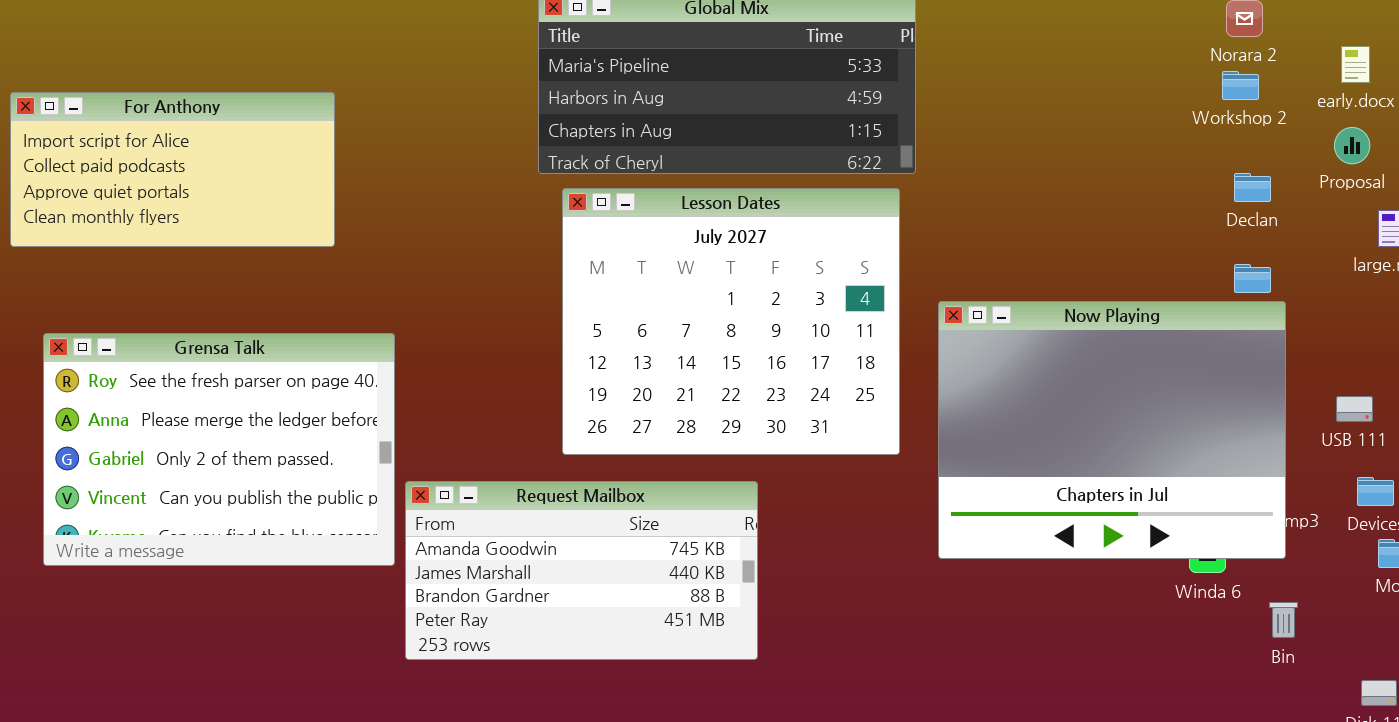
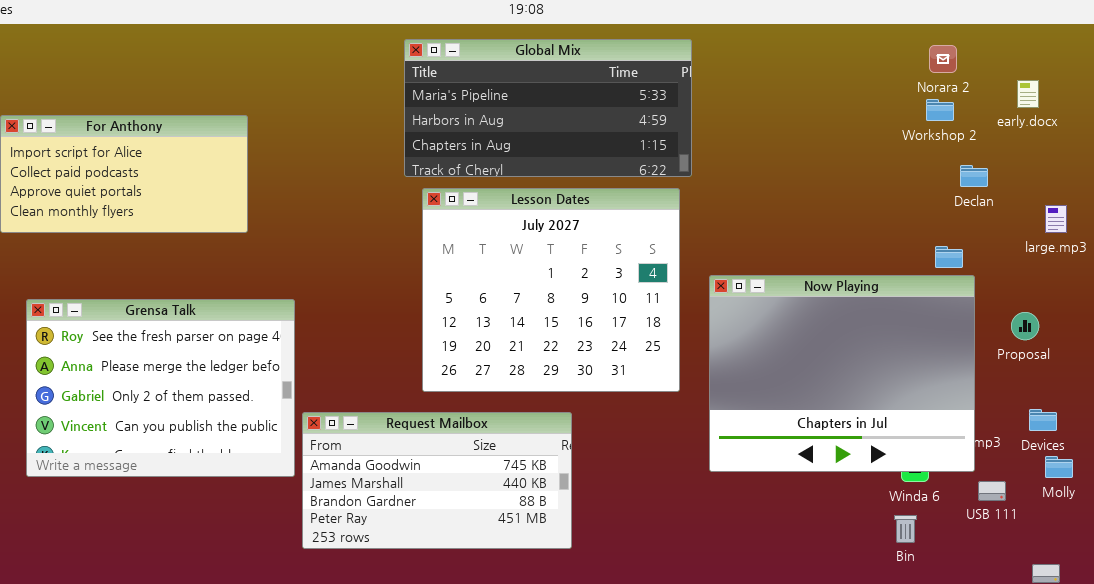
Proposal: [1334,127,1370,164] -> [1011,312,1039,340], moved
Declan: [1234,173,1271,202] -> [960,165,988,187], moved
USB 111: [1336,396,1373,422] -> [978,481,1006,501], moved
Bin: [1269,602,1298,638] -> [894,515,917,543], moved

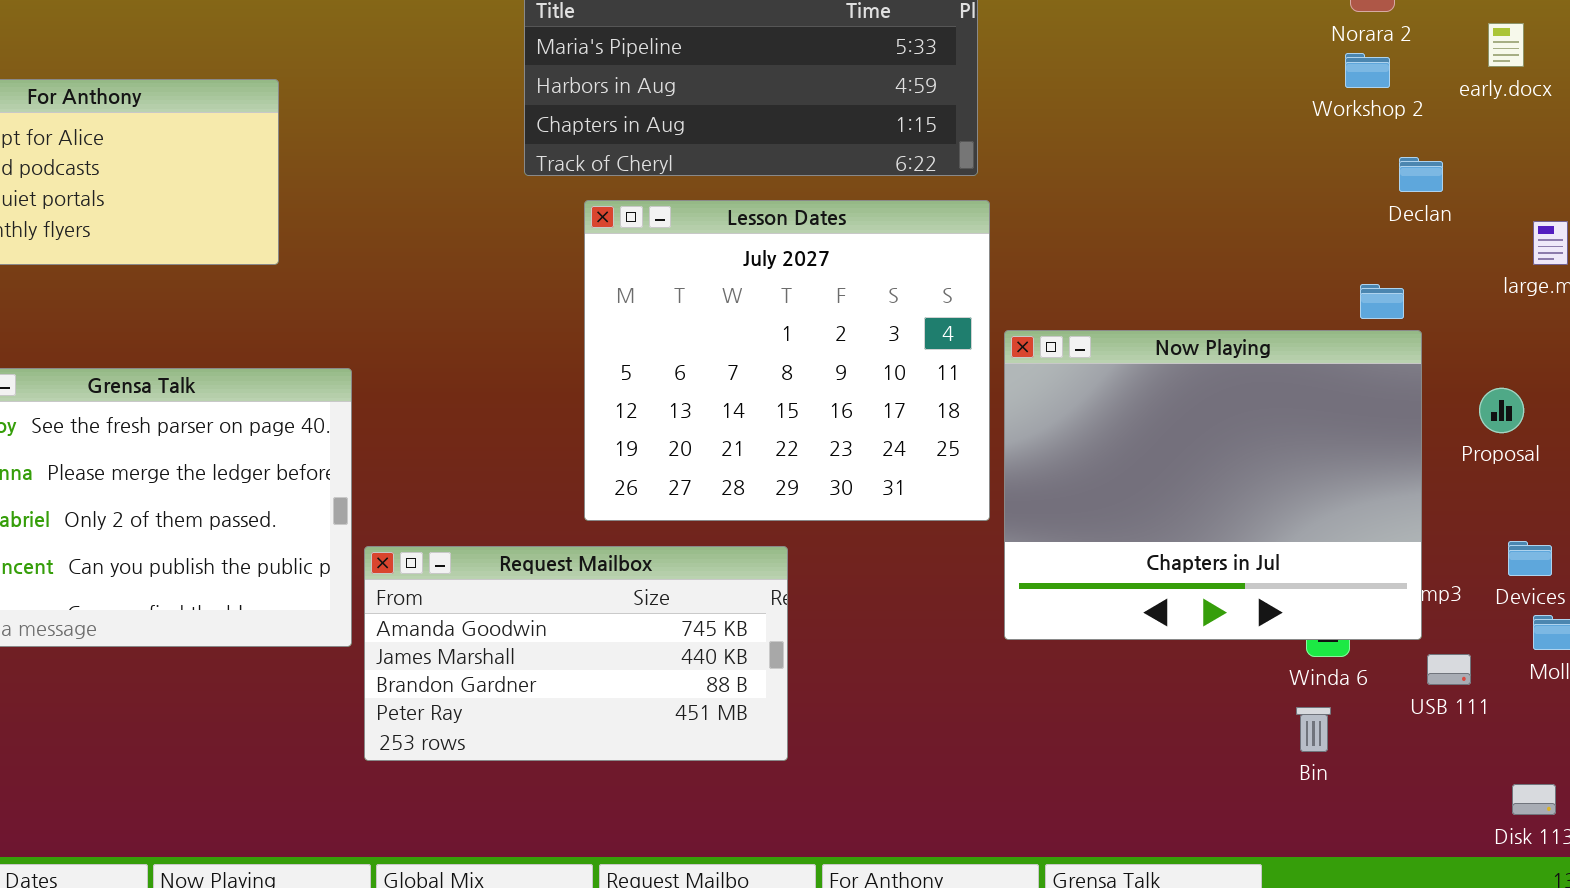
Lesson Dates: [422,188,680,392] -> [584,200,990,521], moved

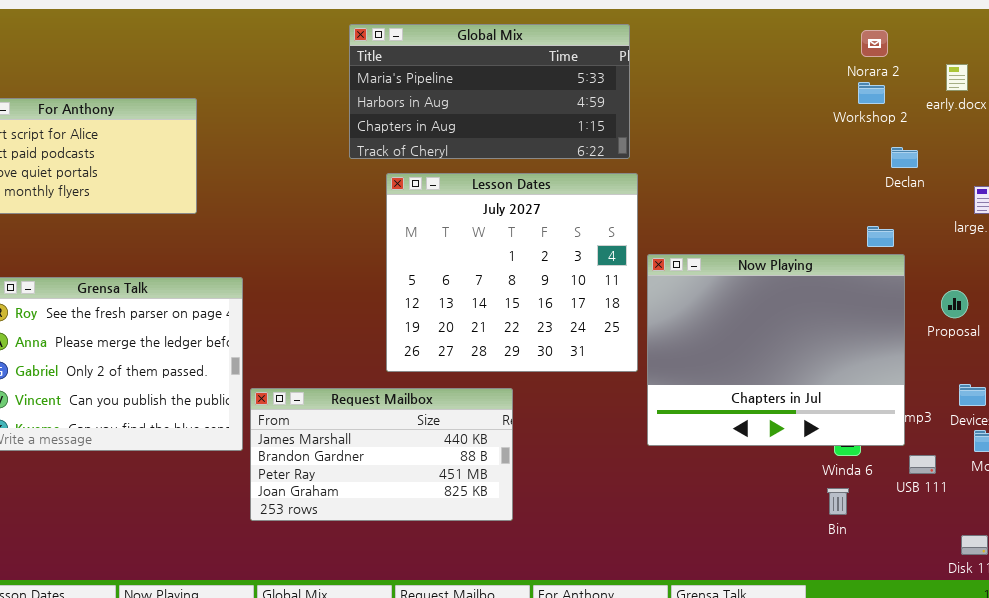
Request Mailbox: [364,546,788,761] -> [250,388,513,521], scrolled down 1 row

